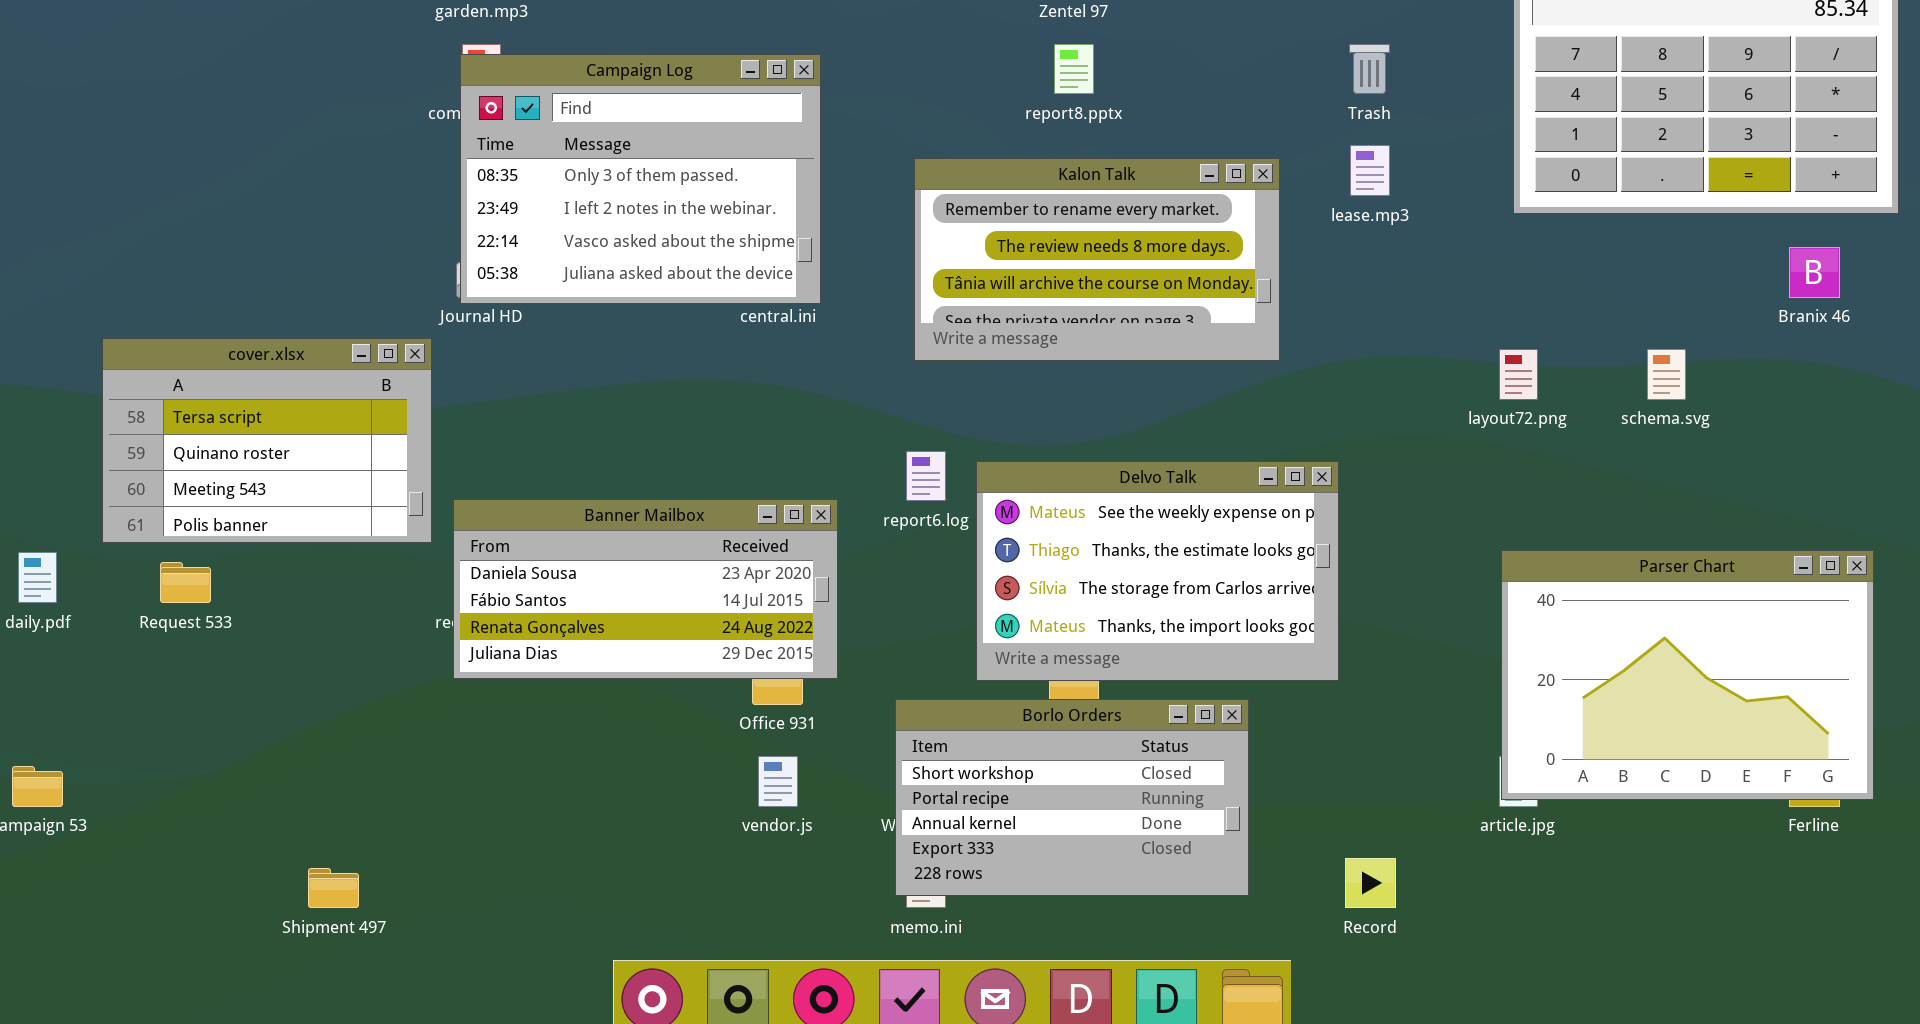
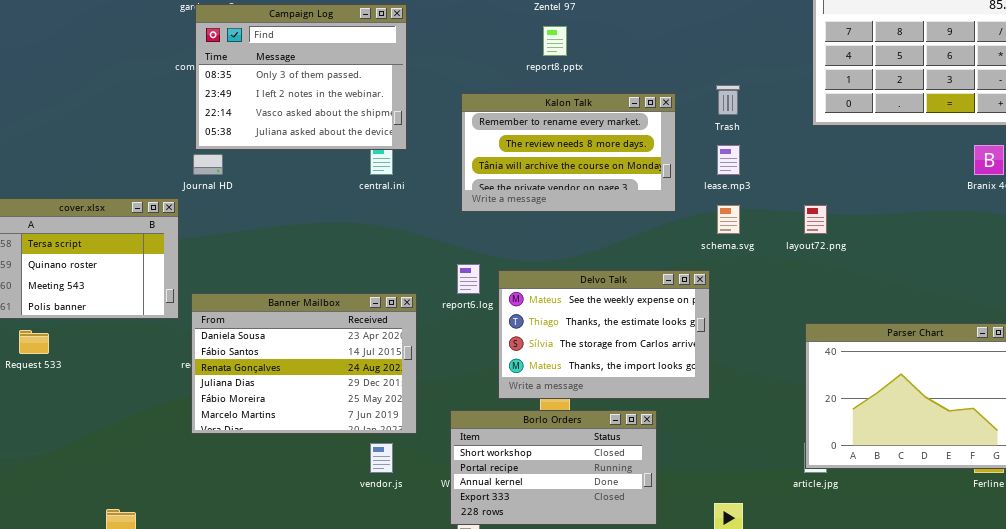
Trash: [1349,44,1390,94] -> [716,85,740,115], moved
Campaign Log: [460,54,821,304] -> [195,4,407,150], moved
lease.mp3: [1350,145,1390,196] -> [717,145,740,175], moved
schema.svg: [1647,349,1686,400] -> [717,205,740,234], moved
Banner Mailbox: [453,499,838,679] -> [191,293,417,434], resized

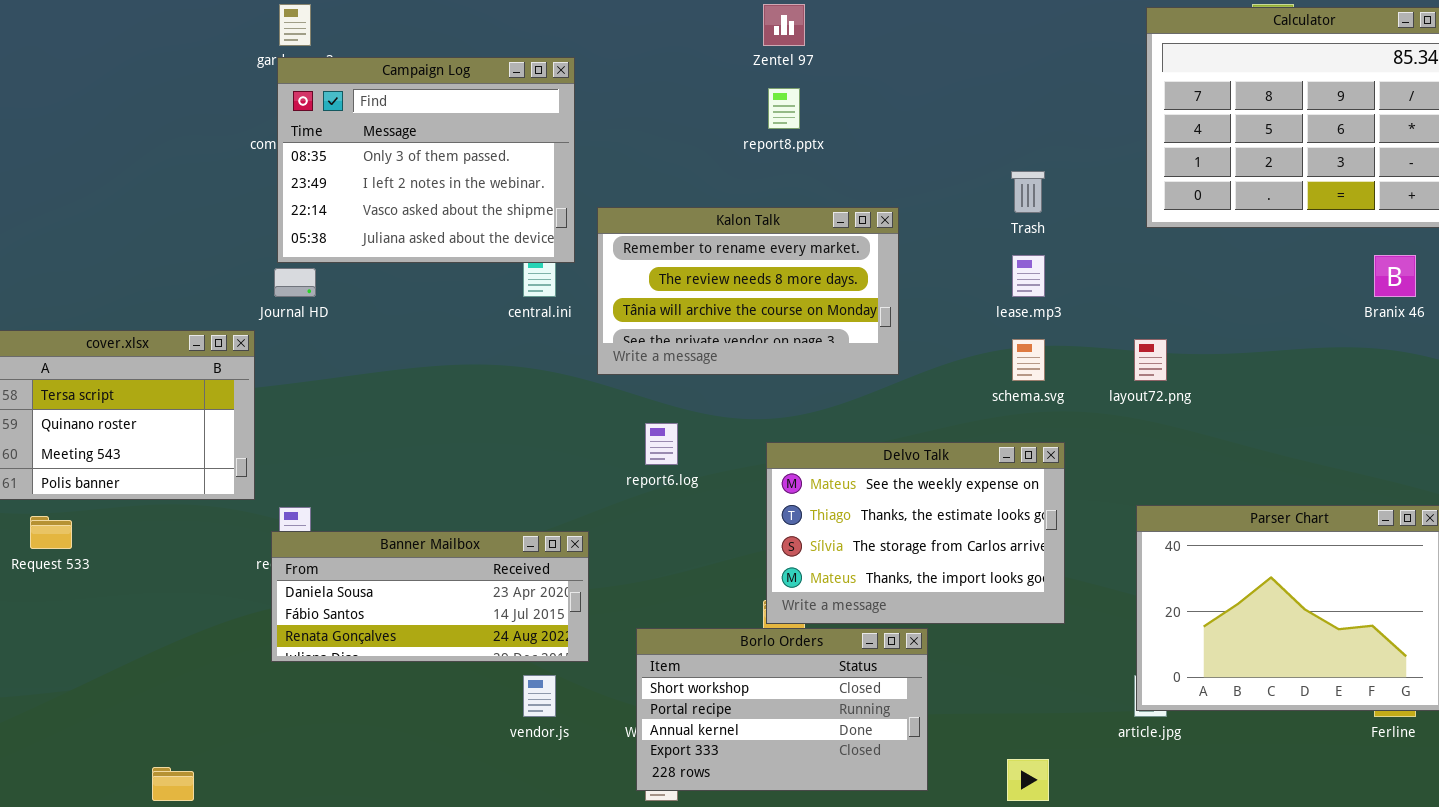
Kalon Talk: [461,93,676,212] -> [597,207,899,375], moved
Delvo Talk: [498,270,710,399] -> [766,442,1065,624], moved
Banner Mailbox: [191,293,417,434] -> [271,531,589,662], resized

